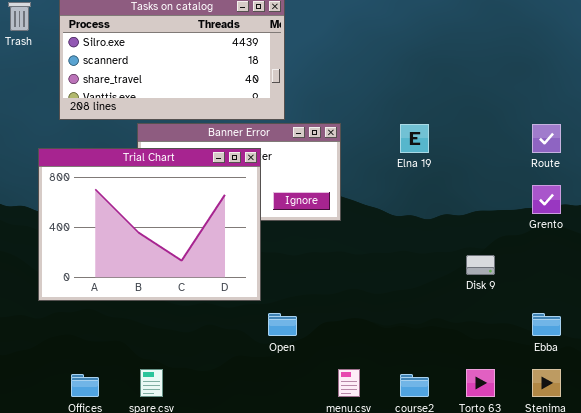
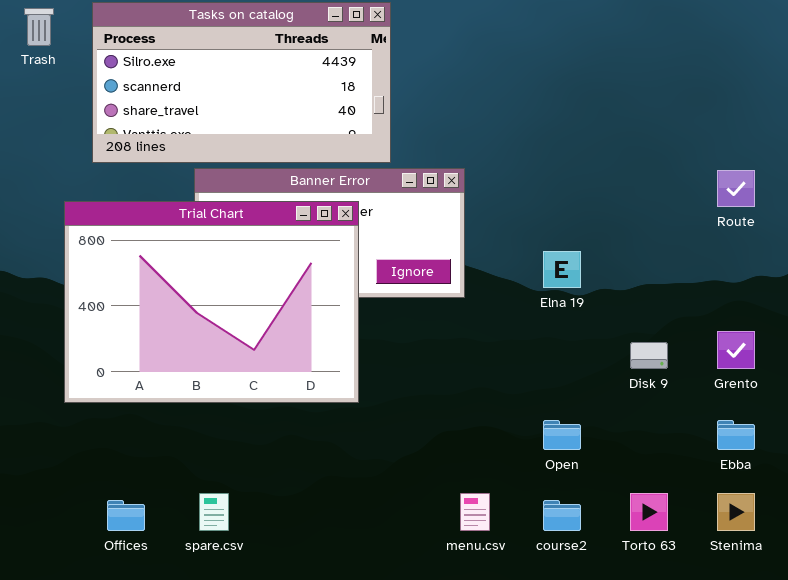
Elna 19: [400,124,429,153] -> [543,251,581,288], moved
Grento: [532,185,561,214] -> [717,331,755,369], moved
Open: [268,313,297,336] -> [543,420,581,450], moved

